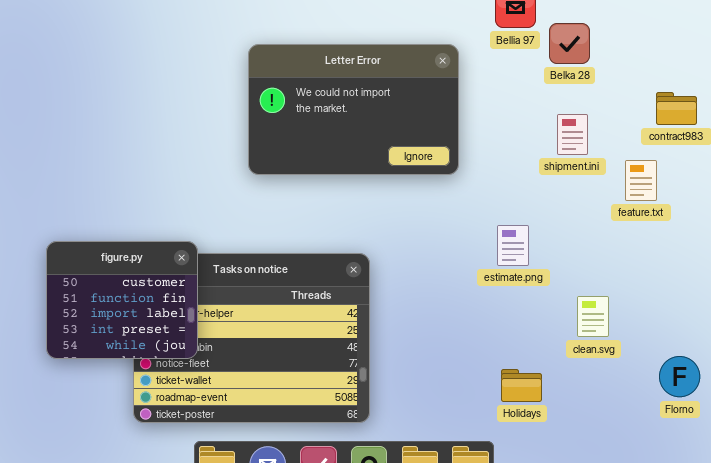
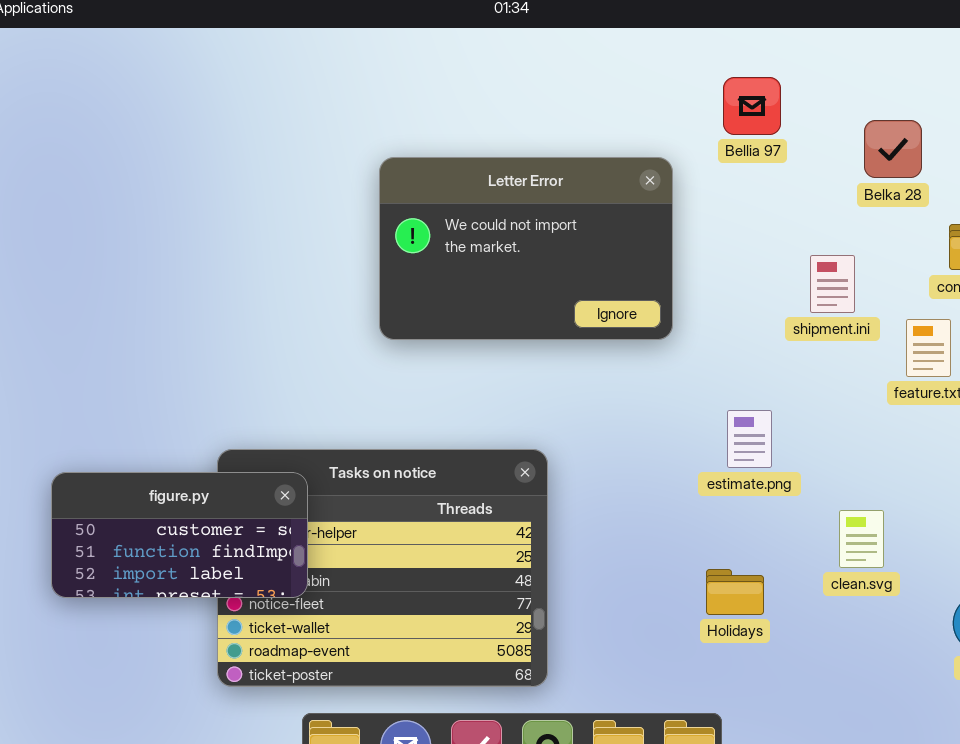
Belka 28: [549,23,590,64] -> [864,120,922,178], moved
figure.py: [46,241,198,359] -> [51,472,308,598], resized
Holidays: [501,369,542,402] -> [706,569,764,615], moved

